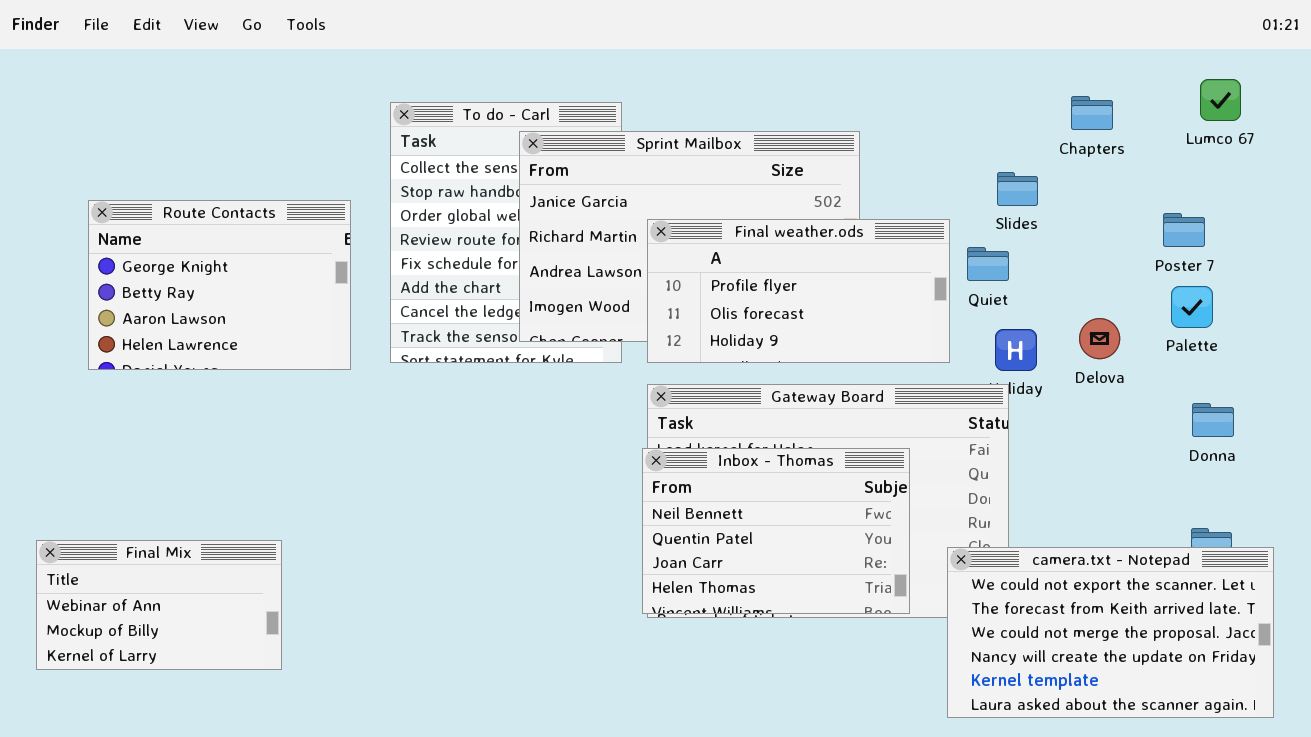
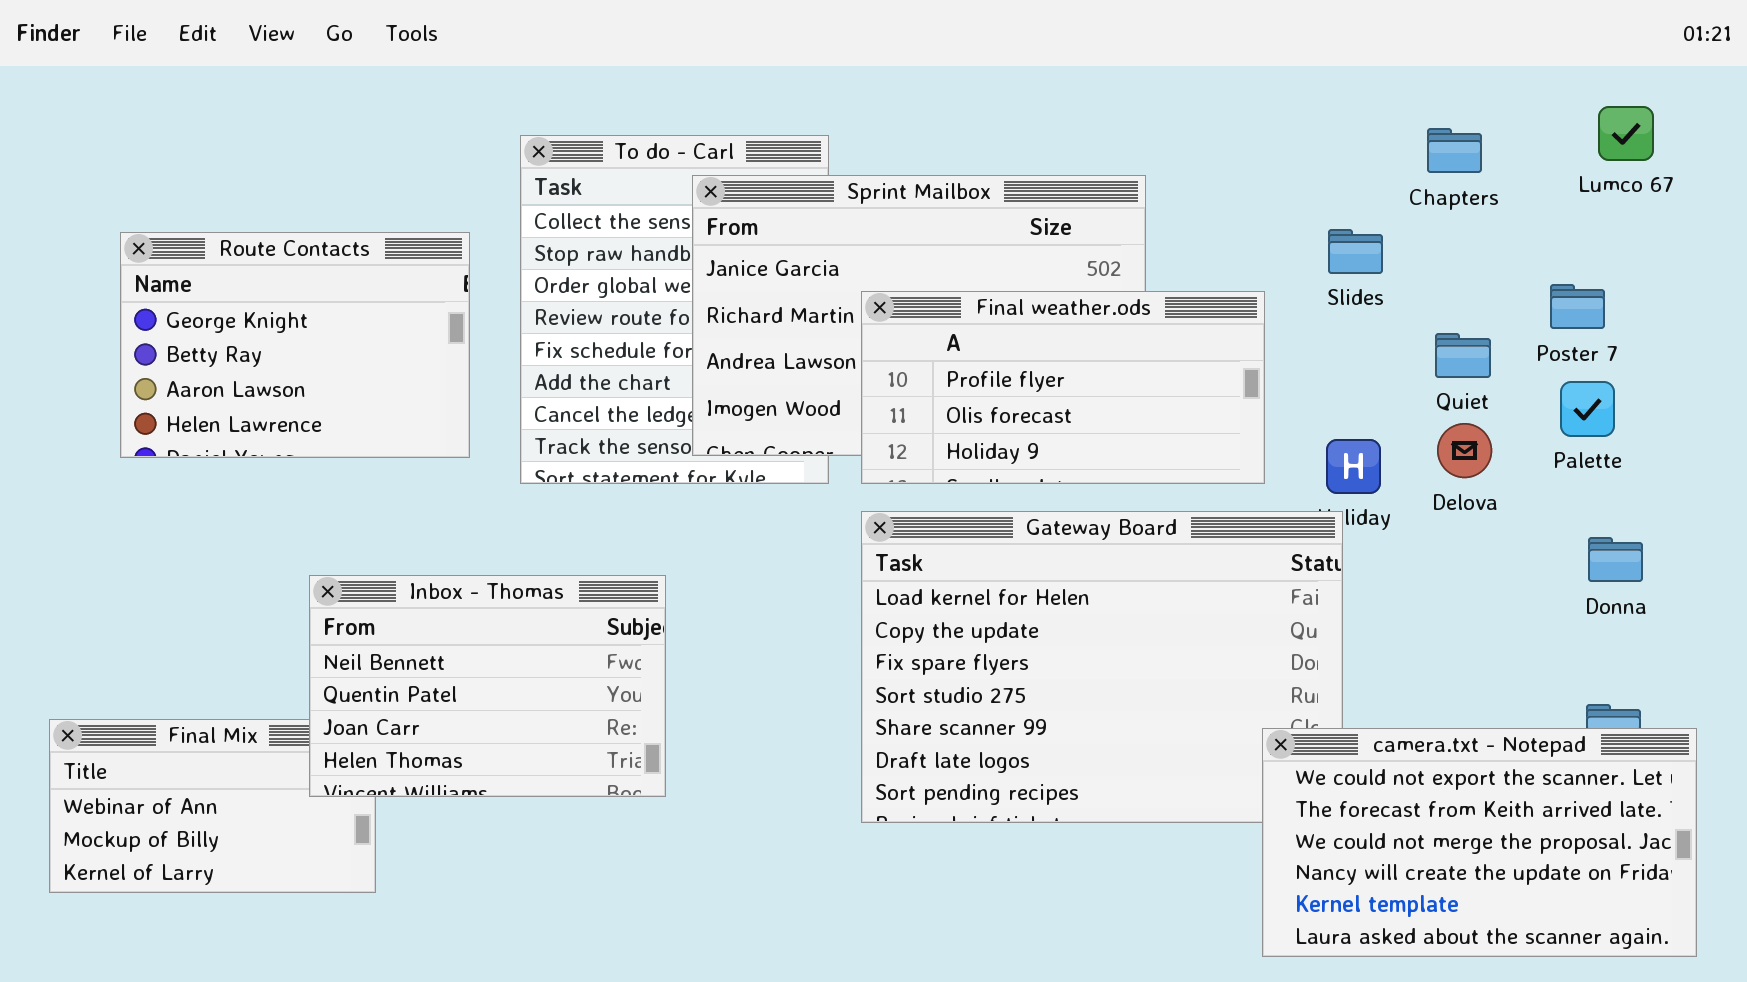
Route Contacts: [88,200,351,370] -> [120,232,470,458], moved
Quiet: [967,247,1009,281] -> [1435,333,1491,378], moved
Inbox - Thomas: [642,448,910,614] -> [309,575,666,797], moved

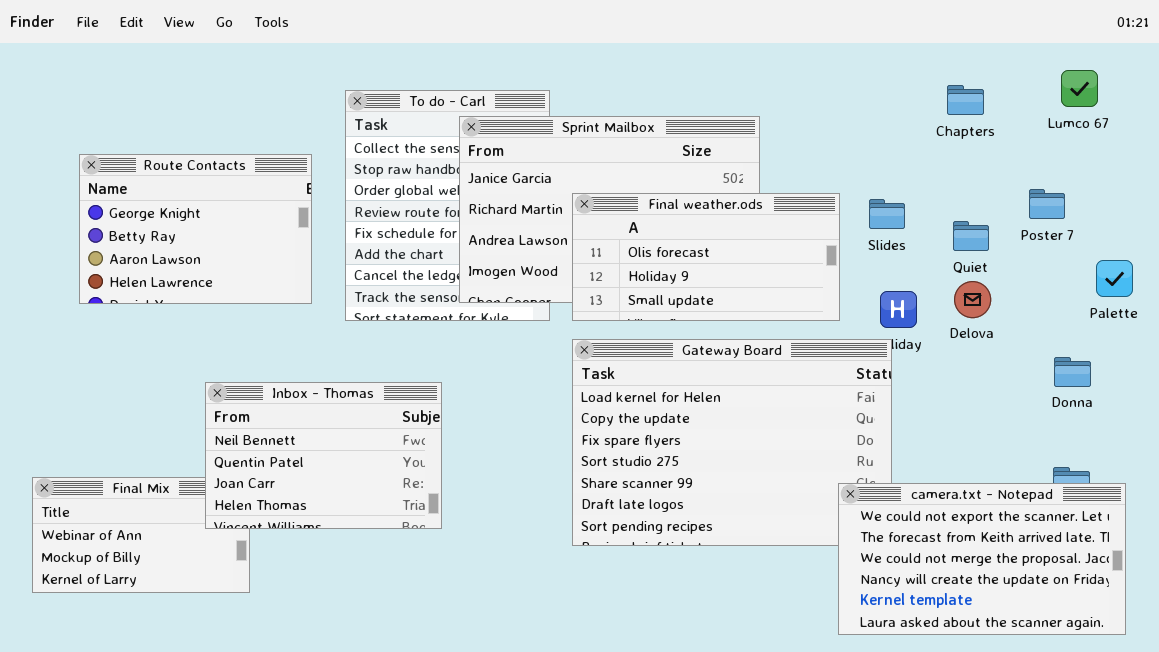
Slides: [1328,229,1383,274] -> [869,199,905,229], moved
Final weather.ods: [861,291,1265,484] -> [572,193,840,321], scrolled down 1 row
Palette: [1560,381,1615,437] -> [1096,260,1133,297], moved

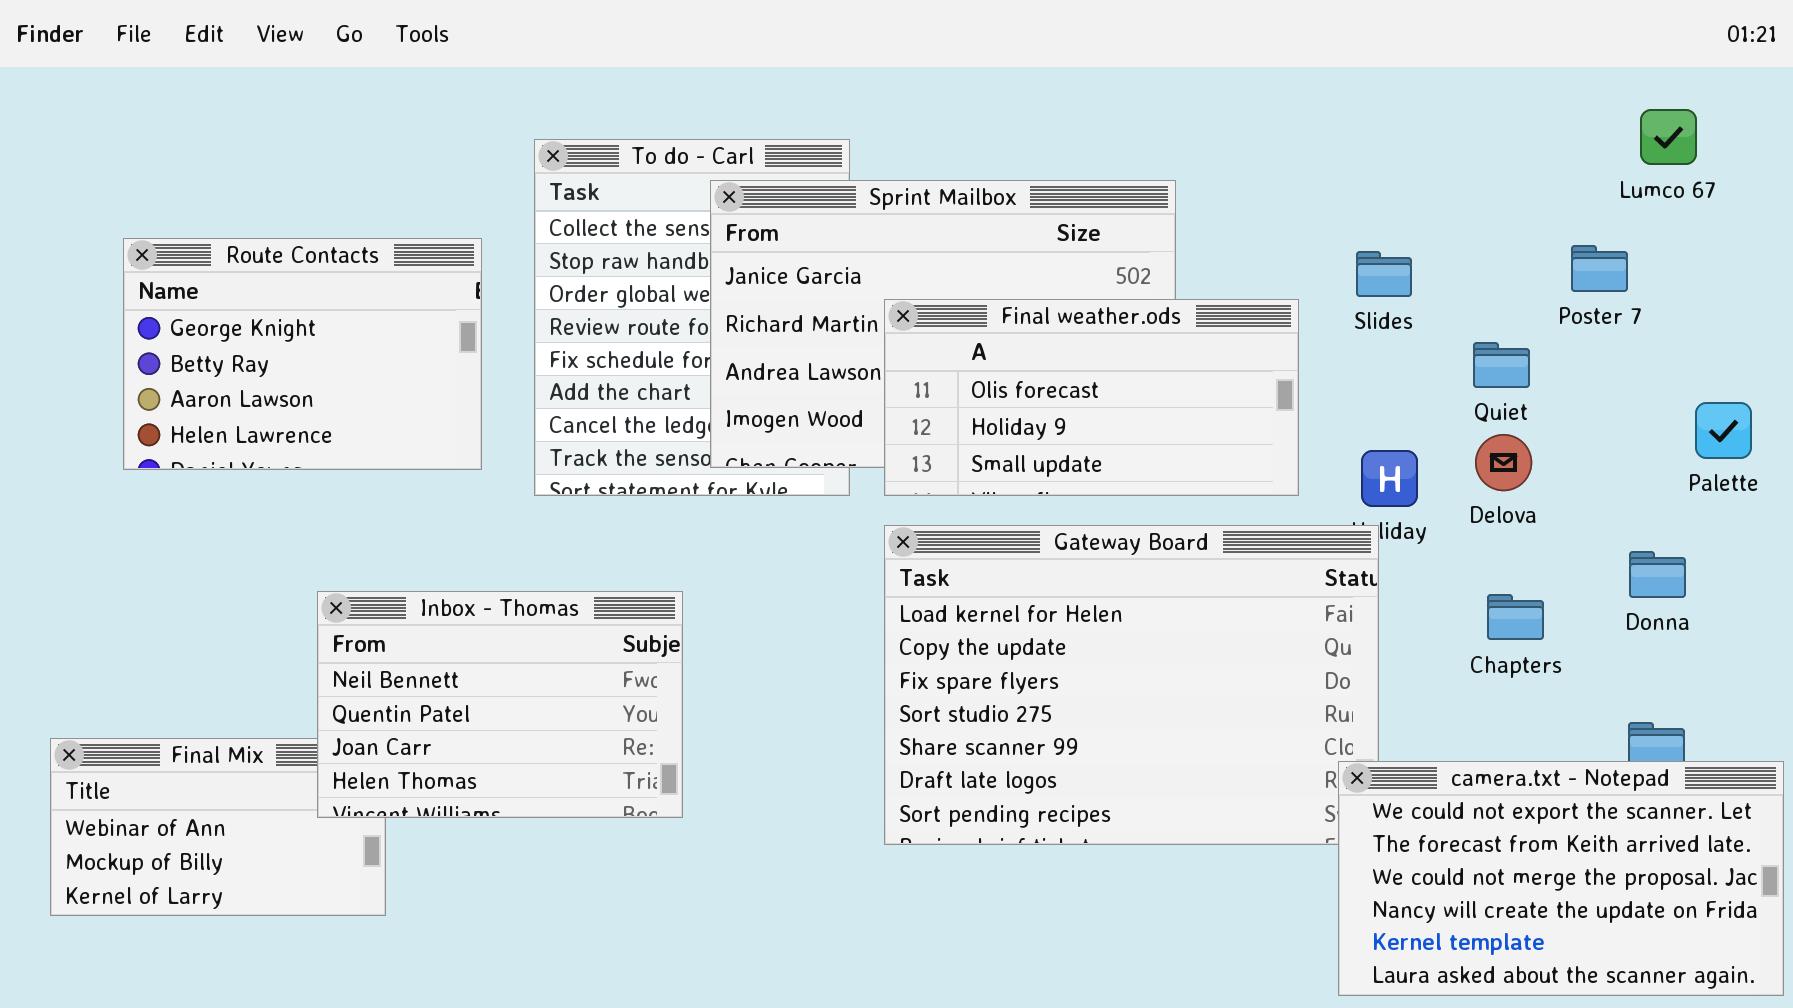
Chapters: [947,85,984,115] -> [1487,594,1544,640], moved
Poster 7: [1029,189,1065,219] -> [1571,245,1628,292], moved
Slides: [869,199,905,229] -> [1356,251,1412,297], moved
camera.txt - Notepad: [838,483,1126,635] -> [1338,761,1784,996], moved

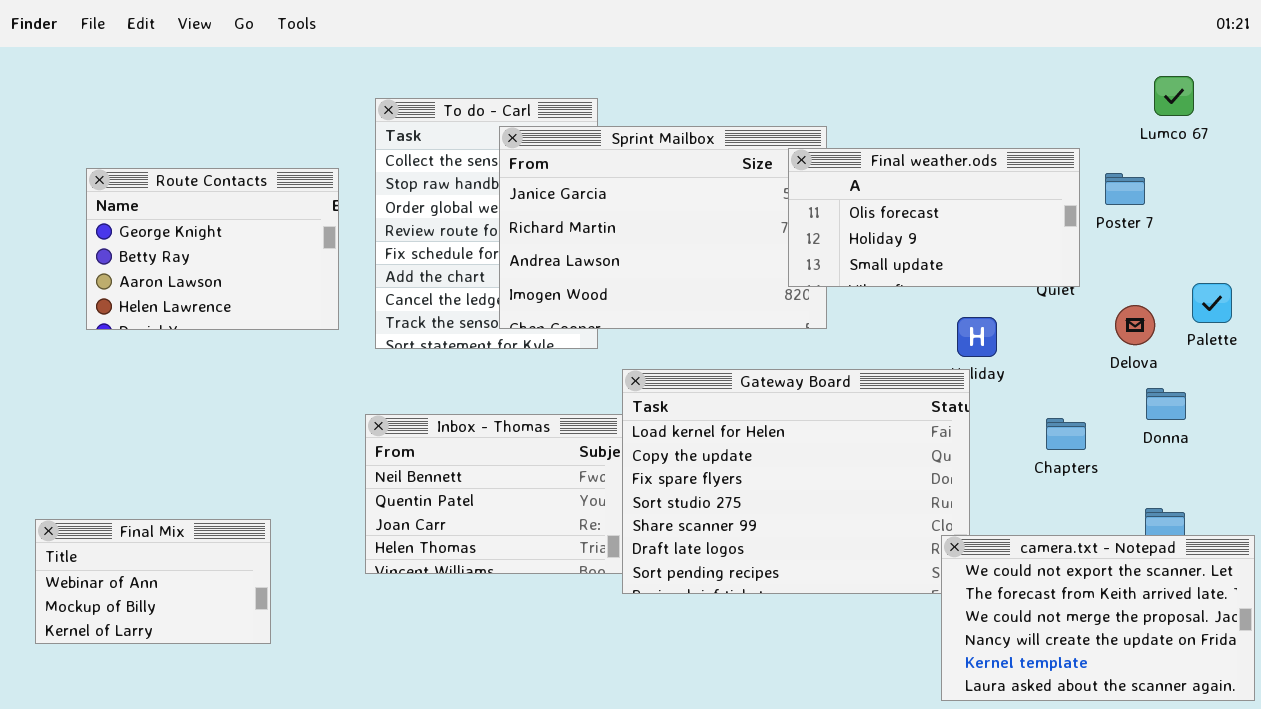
Final weather.ods: [884,299,1299,496] -> [788,148,1080,287], moved
Delova: [1475,434,1532,491] -> [1115,305,1155,345], moved
Inbox - Thomas: [317,591,683,818] -> [365,414,623,574], moved

